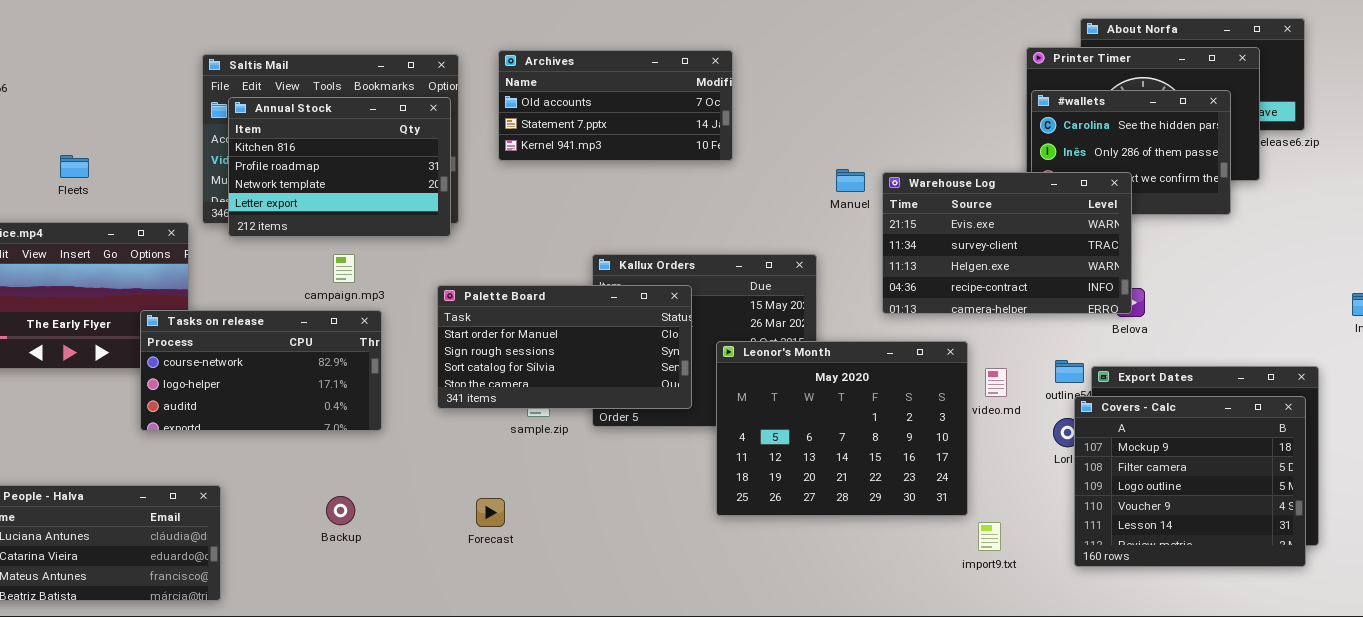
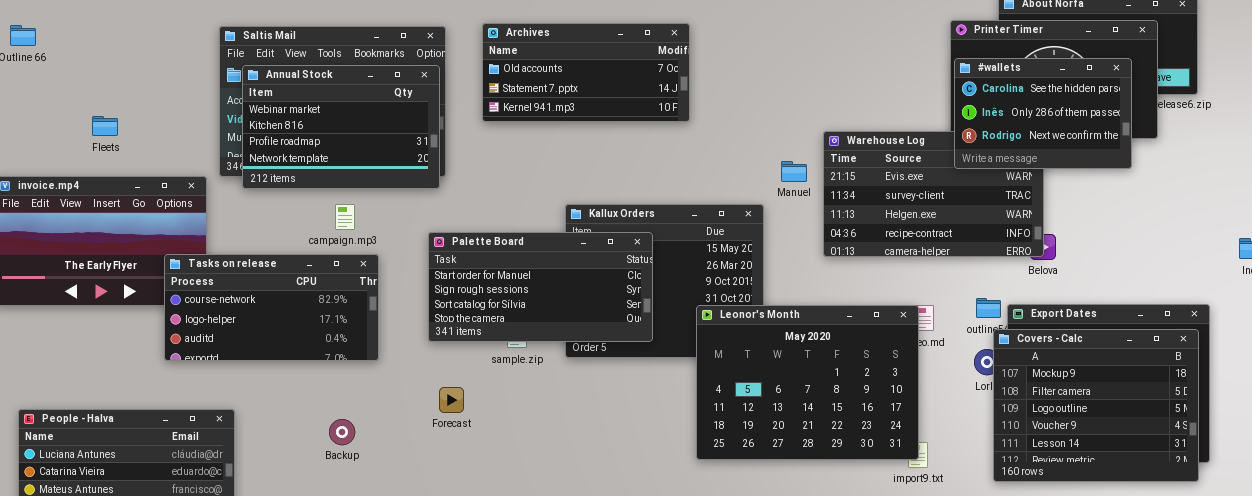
#wallets: [1031,90,1231,215] -> [954,58,1132,169], raised
Annual Stock: [228,97,451,237] -> [242,65,440,189], scrolled up 1 row
Manuel: [836,169,865,192] -> [781,161,807,182], moved
Leonor's Month: [716,341,968,516] -> [696,305,919,460], moved
Forecast: [476,498,505,527] -> [439,387,464,413], moved

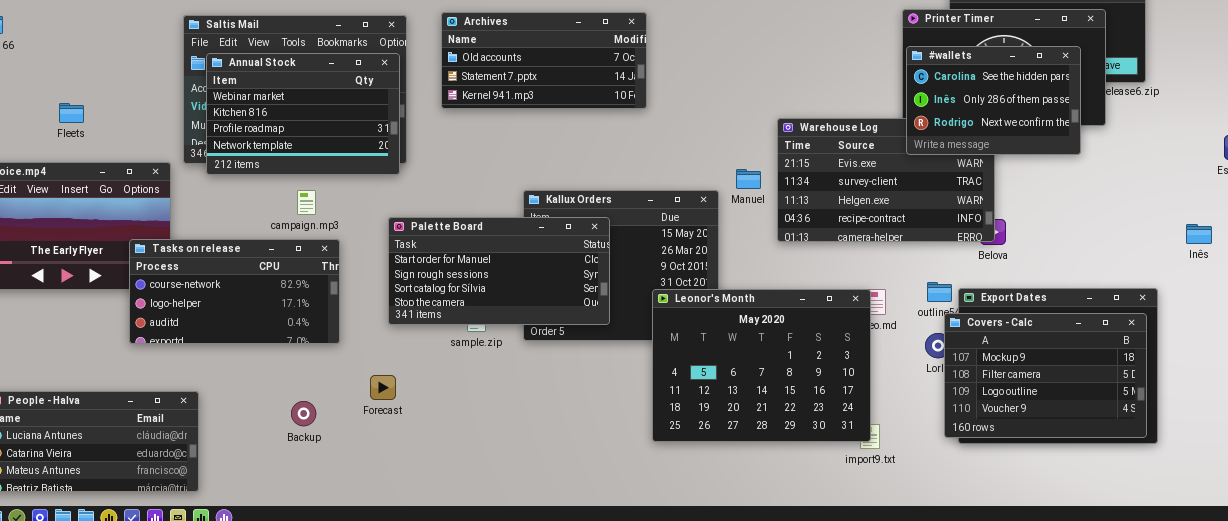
Manuel: [781,161,807,182] -> [736,169,761,189], moved
Covers - Calc: [993,329,1199,482] -> [944,313,1147,438], resized
Forecast: [439,387,464,413] -> [370,375,396,400], moved

